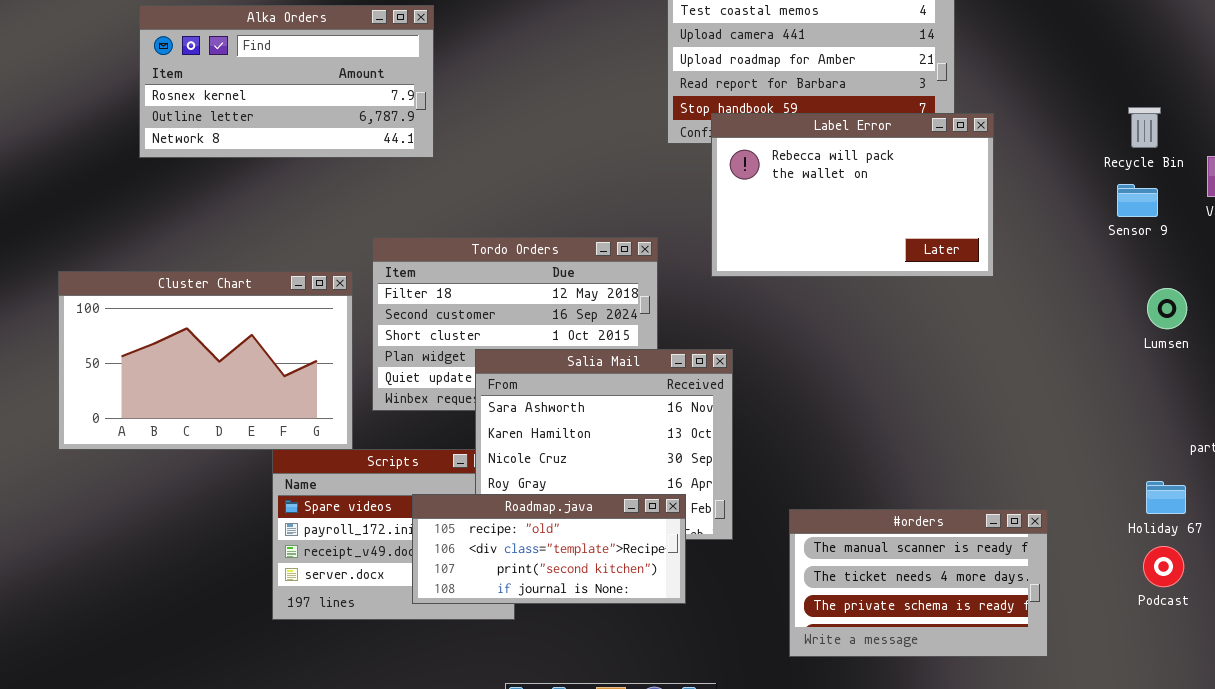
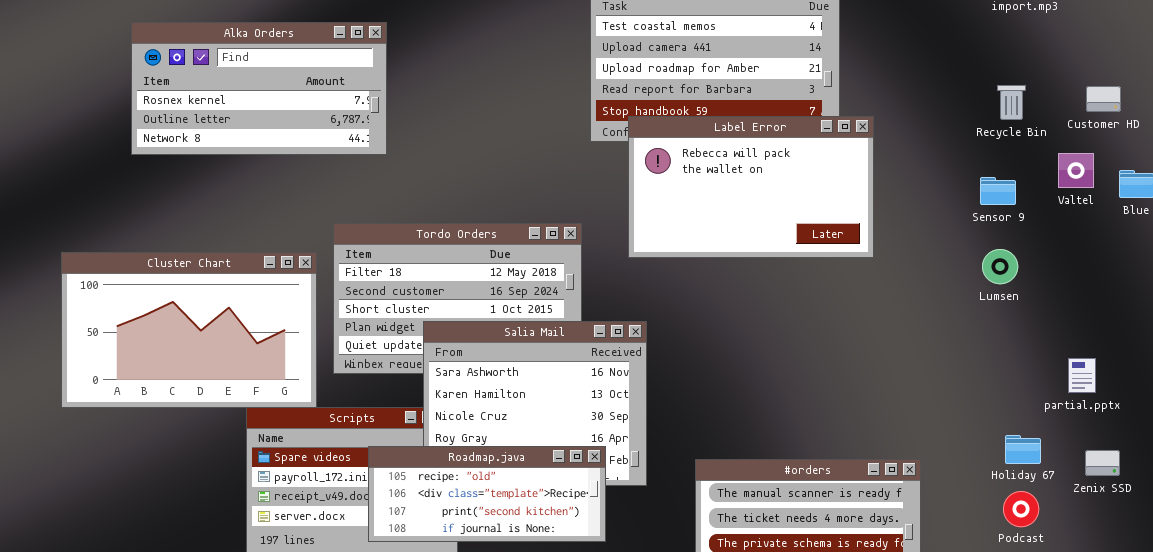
Recycle Bin: [1128,107,1161,148] -> [997,85,1026,120], moved
Lumsen: [1147,288,1187,329] -> [982,249,1018,284], moved

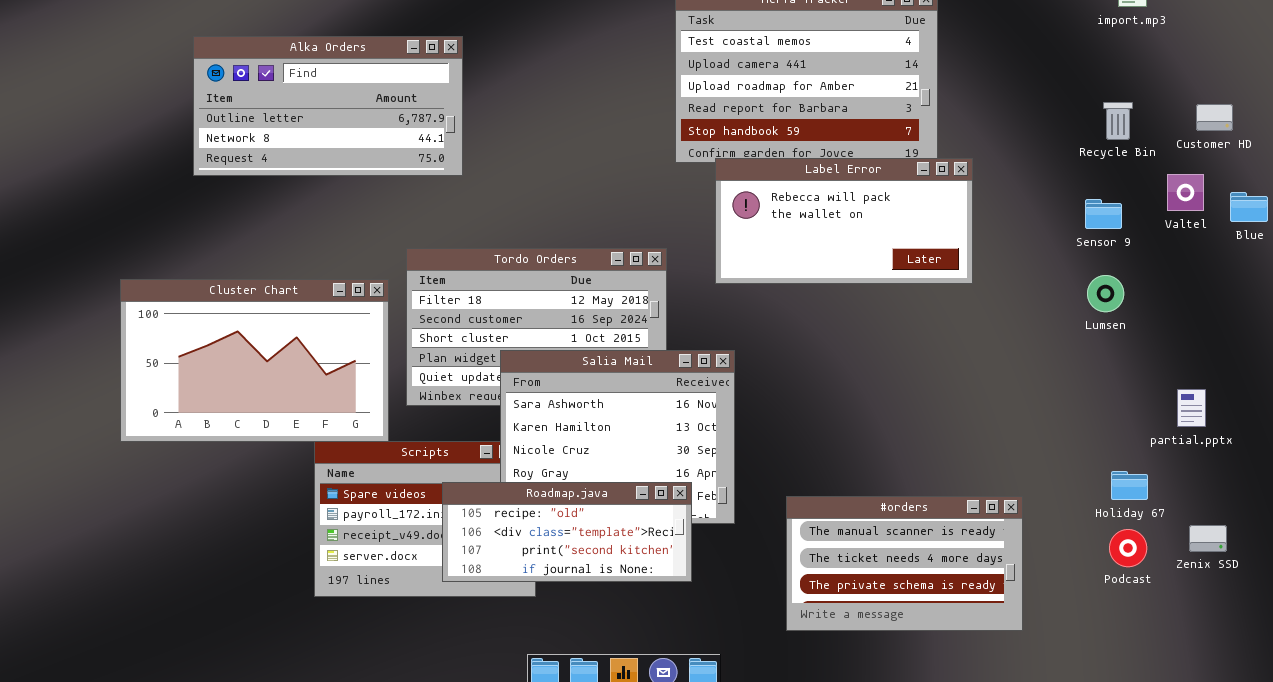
Alka Orders: [131,22,387,155] -> [193,36,463,176], scrolled down 1 row
Label Error: [628,116,874,258] -> [715,158,973,284], resized
Zenix SSD: [1085,450,1120,476] -> [1189,525,1227,552], moved

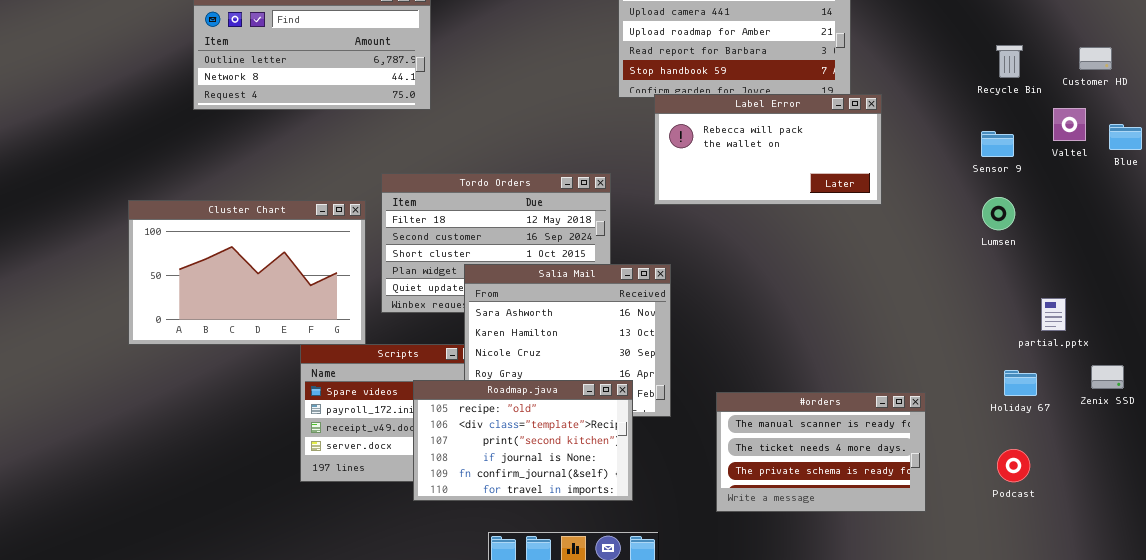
partial.pptx: [1177,389,1206,427] -> [1041,298,1066,331], moved
Roadmap.java: [442,482,692,582] -> [413,380,633,501], resized
Zenix SSD: [1189,525,1227,552] -> [1091,365,1124,389], moved
Podcast: [1109,529,1147,567] -> [997,449,1030,482], moved

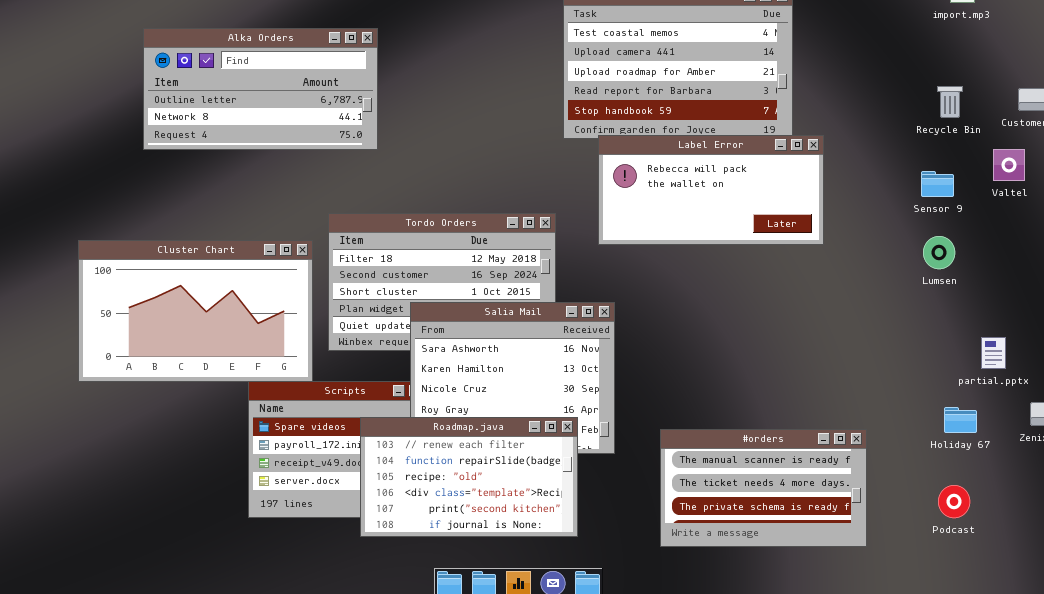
Roadmap.java: [413,380,633,501] -> [360,417,578,537], scrolled up 2 rows

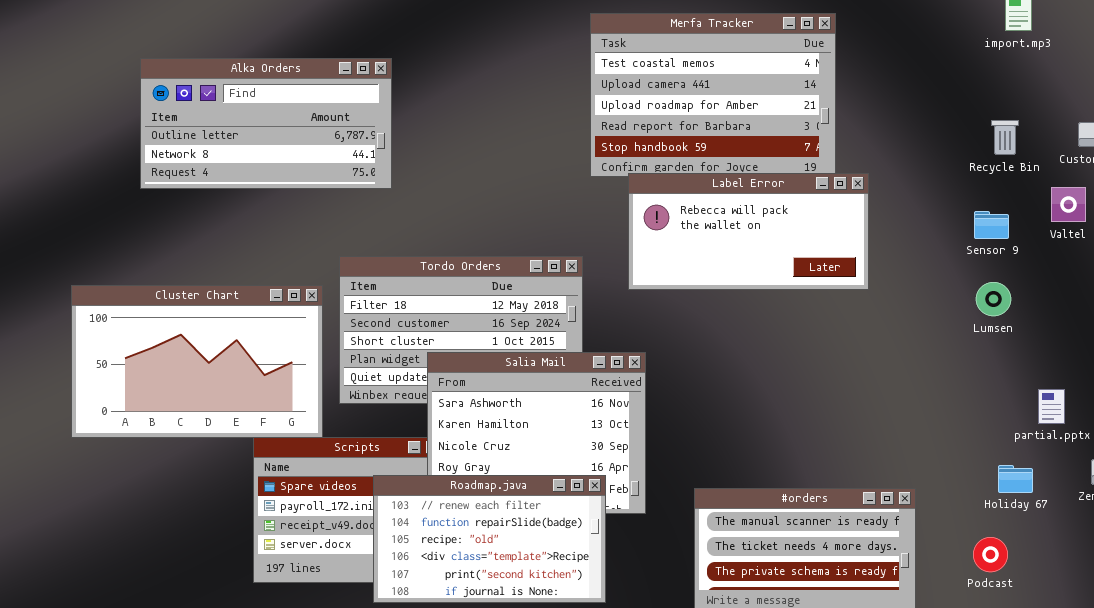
Podcast: [938,485,970,518] -> [973,537,1008,572], moved

